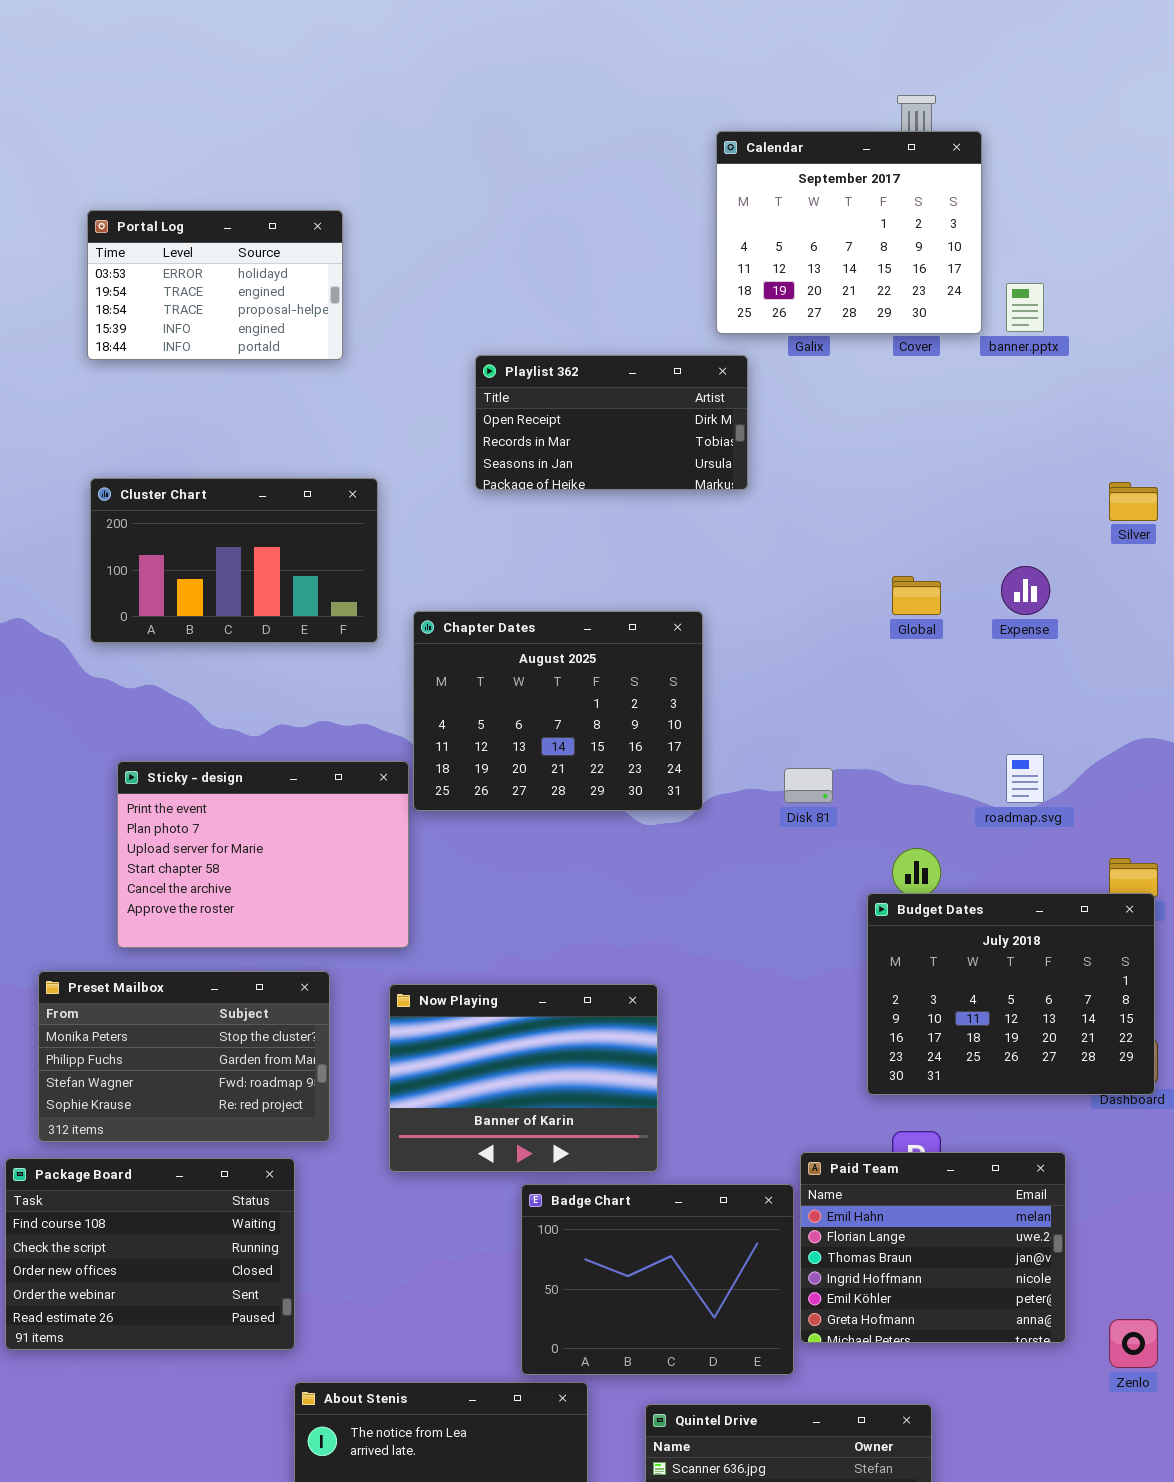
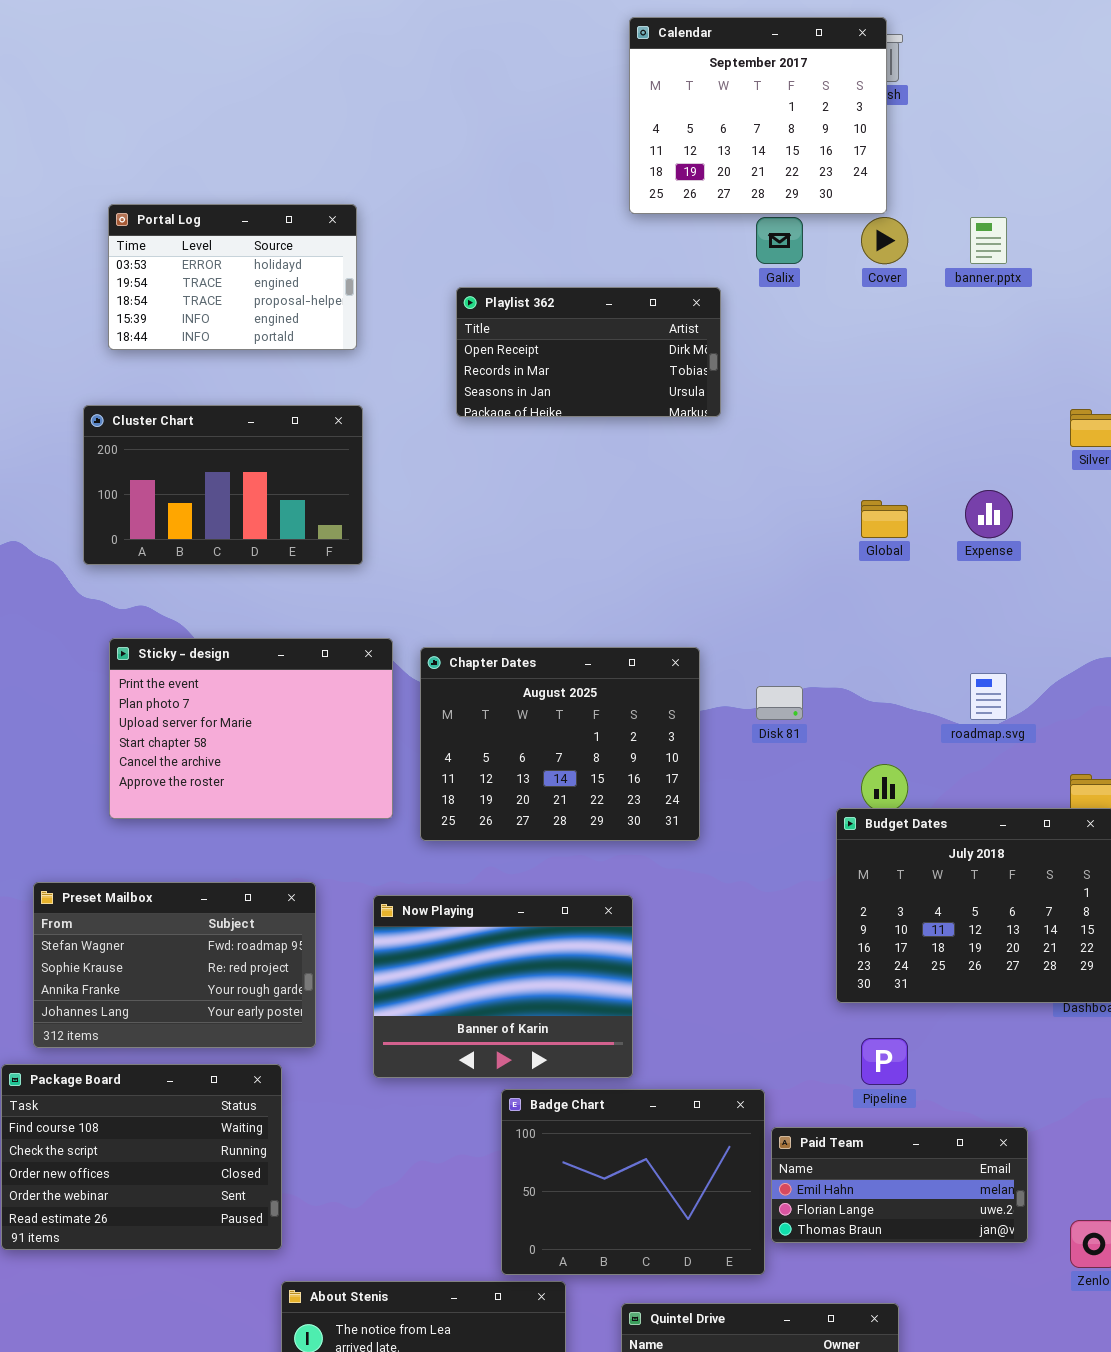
Calendar: [716,131,982,334] -> [629,17,887,214], moved
Portal Log: [87,210,343,360] -> [108,204,357,350], moved
Chapter Dates: [413,611,703,811] -> [420,647,700,841], moved
Sticky - design: [117,761,409,948] -> [109,638,393,819], moved
Preset Mailbox: [38,971,330,1142] -> [33,882,316,1048], scrolled down 2 rows
Paid Team: [800,1152,1066,1343] -> [771,1127,1028,1243], resized

